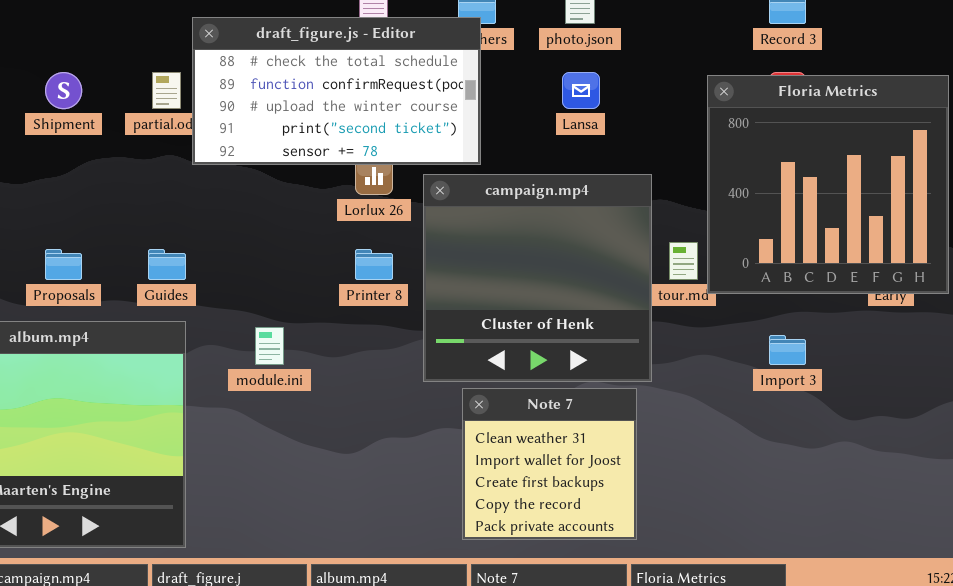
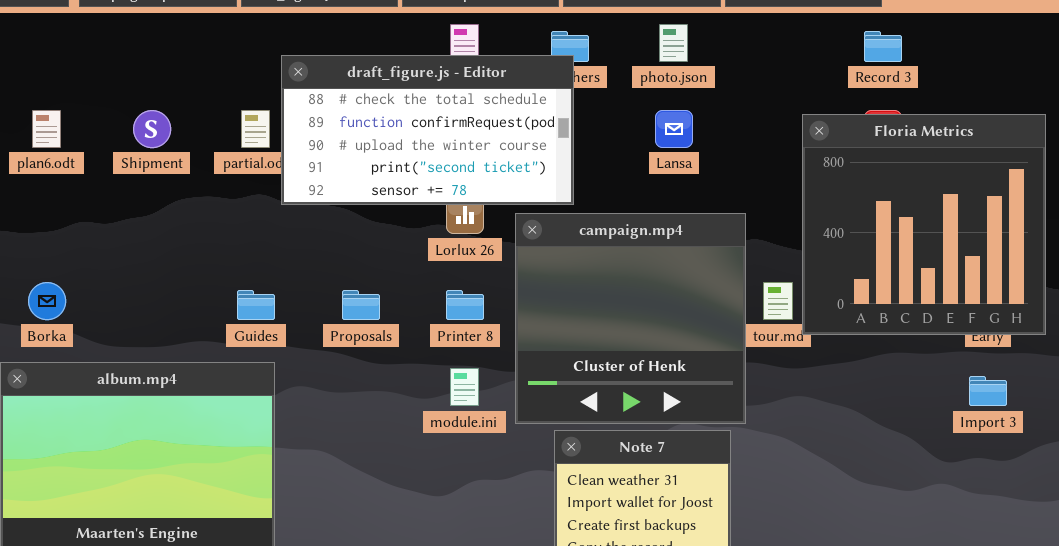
Proposals: [45,249,82,280] -> [342,290,380,320], moved
module.ini: [255,327,284,365] -> [450,368,479,406], moved
Import 3: [769,335,806,365] -> [969,376,1007,406], moved

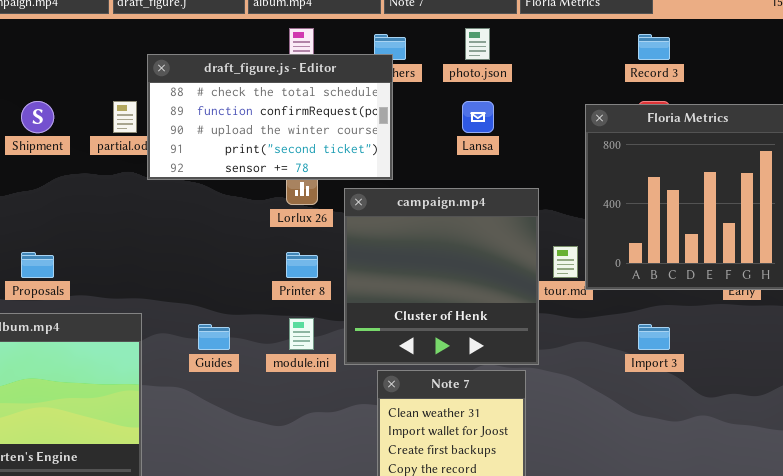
Guides: [237,290,275,320] -> [198,324,230,350], moved
Proposals: [342,290,380,320] -> [21,252,54,278], moved
Import 3: [969,376,1007,406] -> [638,324,670,350], moved

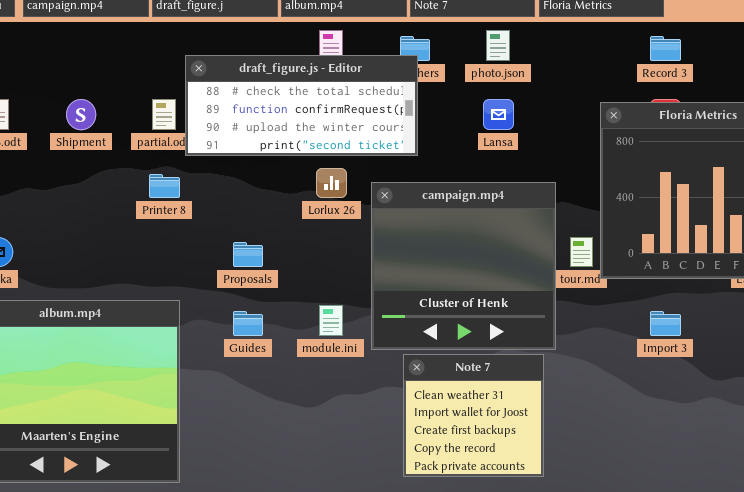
draft_figure.js - Editor: [147,54,393,180] -> [185,55,418,156], resized
Proposals: [21,252,54,278] -> [233,242,263,267], moved
Printer 8: [286,252,318,278] -> [149,174,180,198], moved

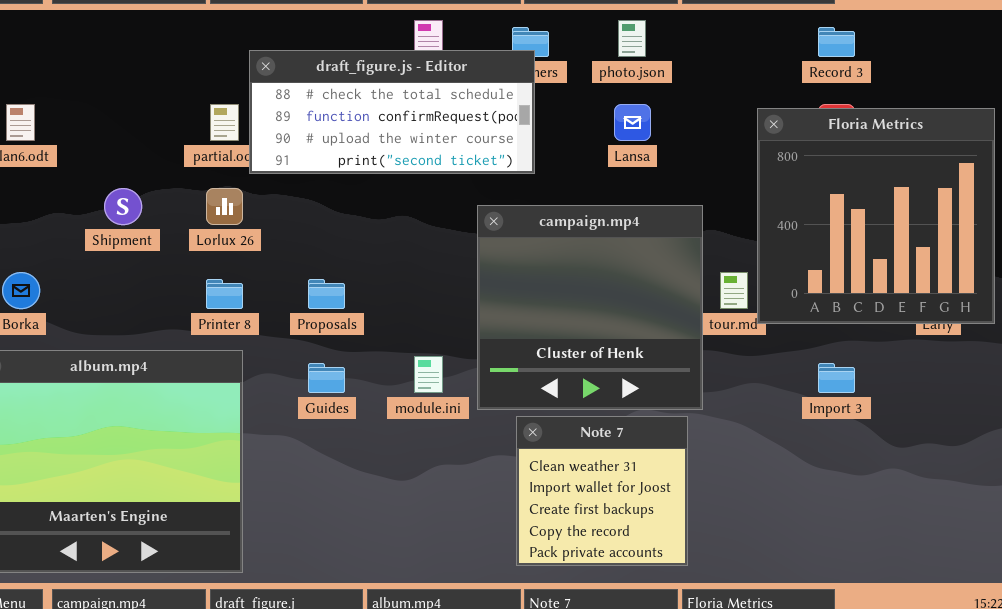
Shipment: [66,99,96,130] -> [104,188,142,225], moved
Lorlux 26: [316,168,347,198] -> [206,188,243,225], moved
Printer 8: [149,174,180,198] -> [206,279,243,309], moved

